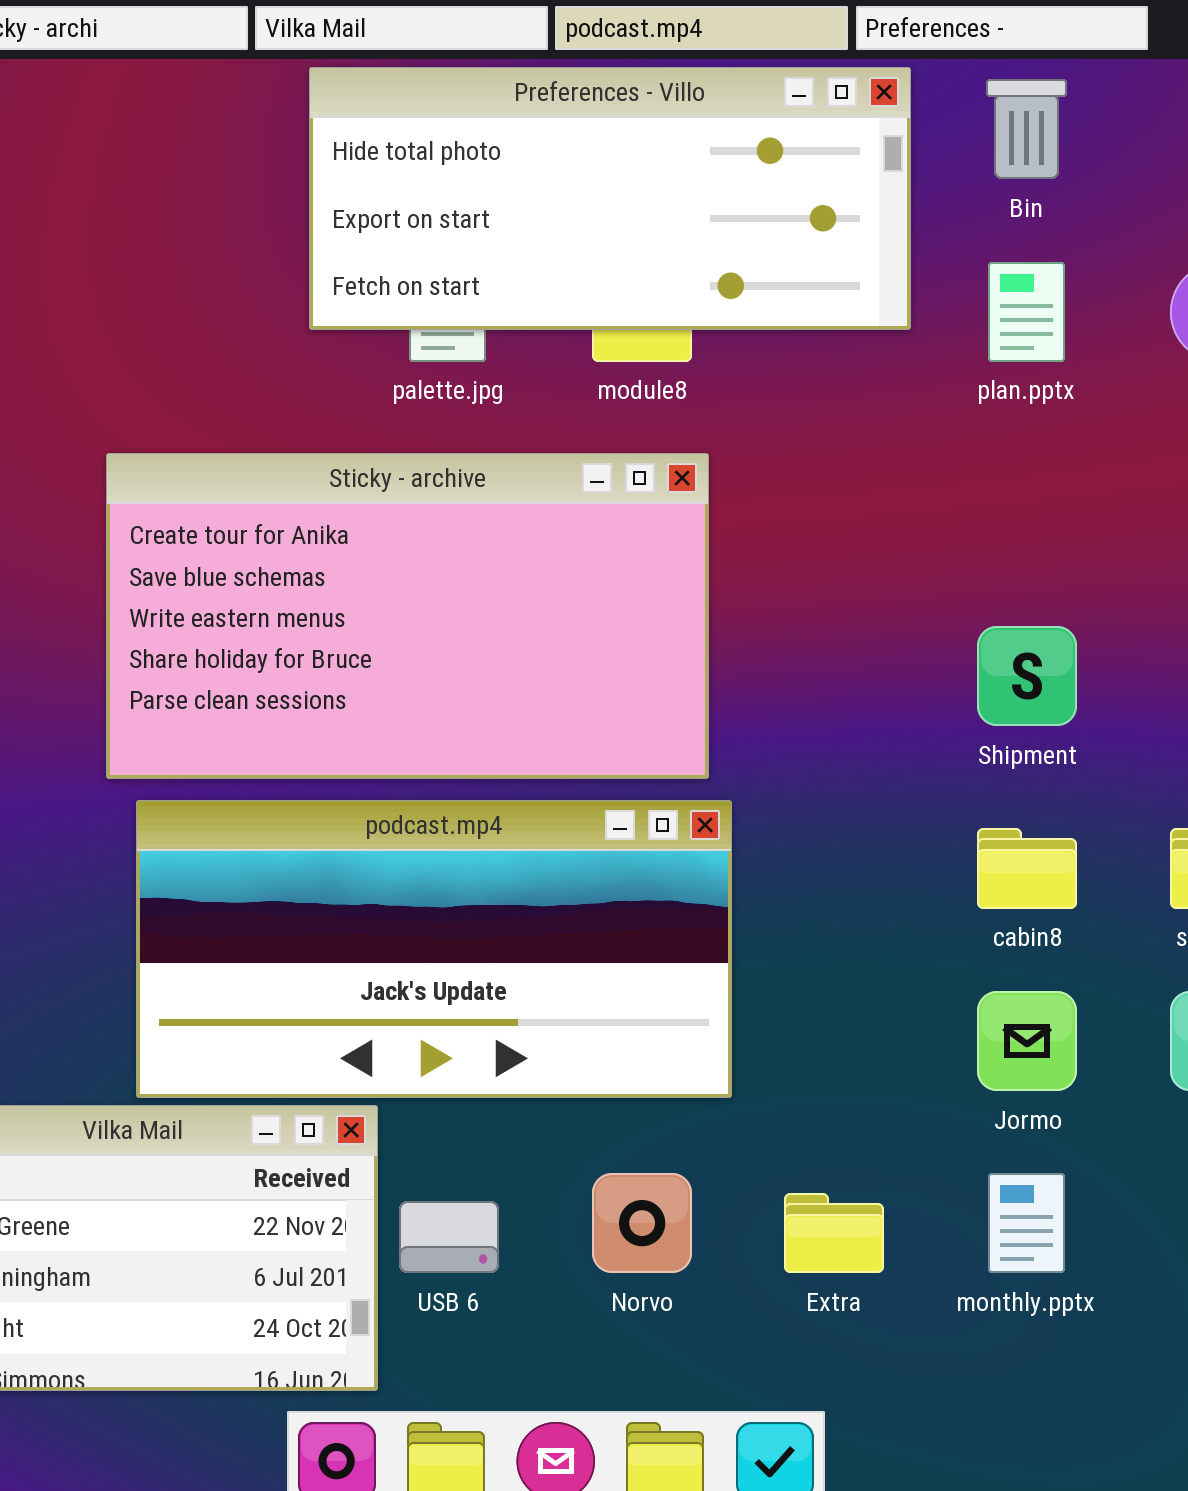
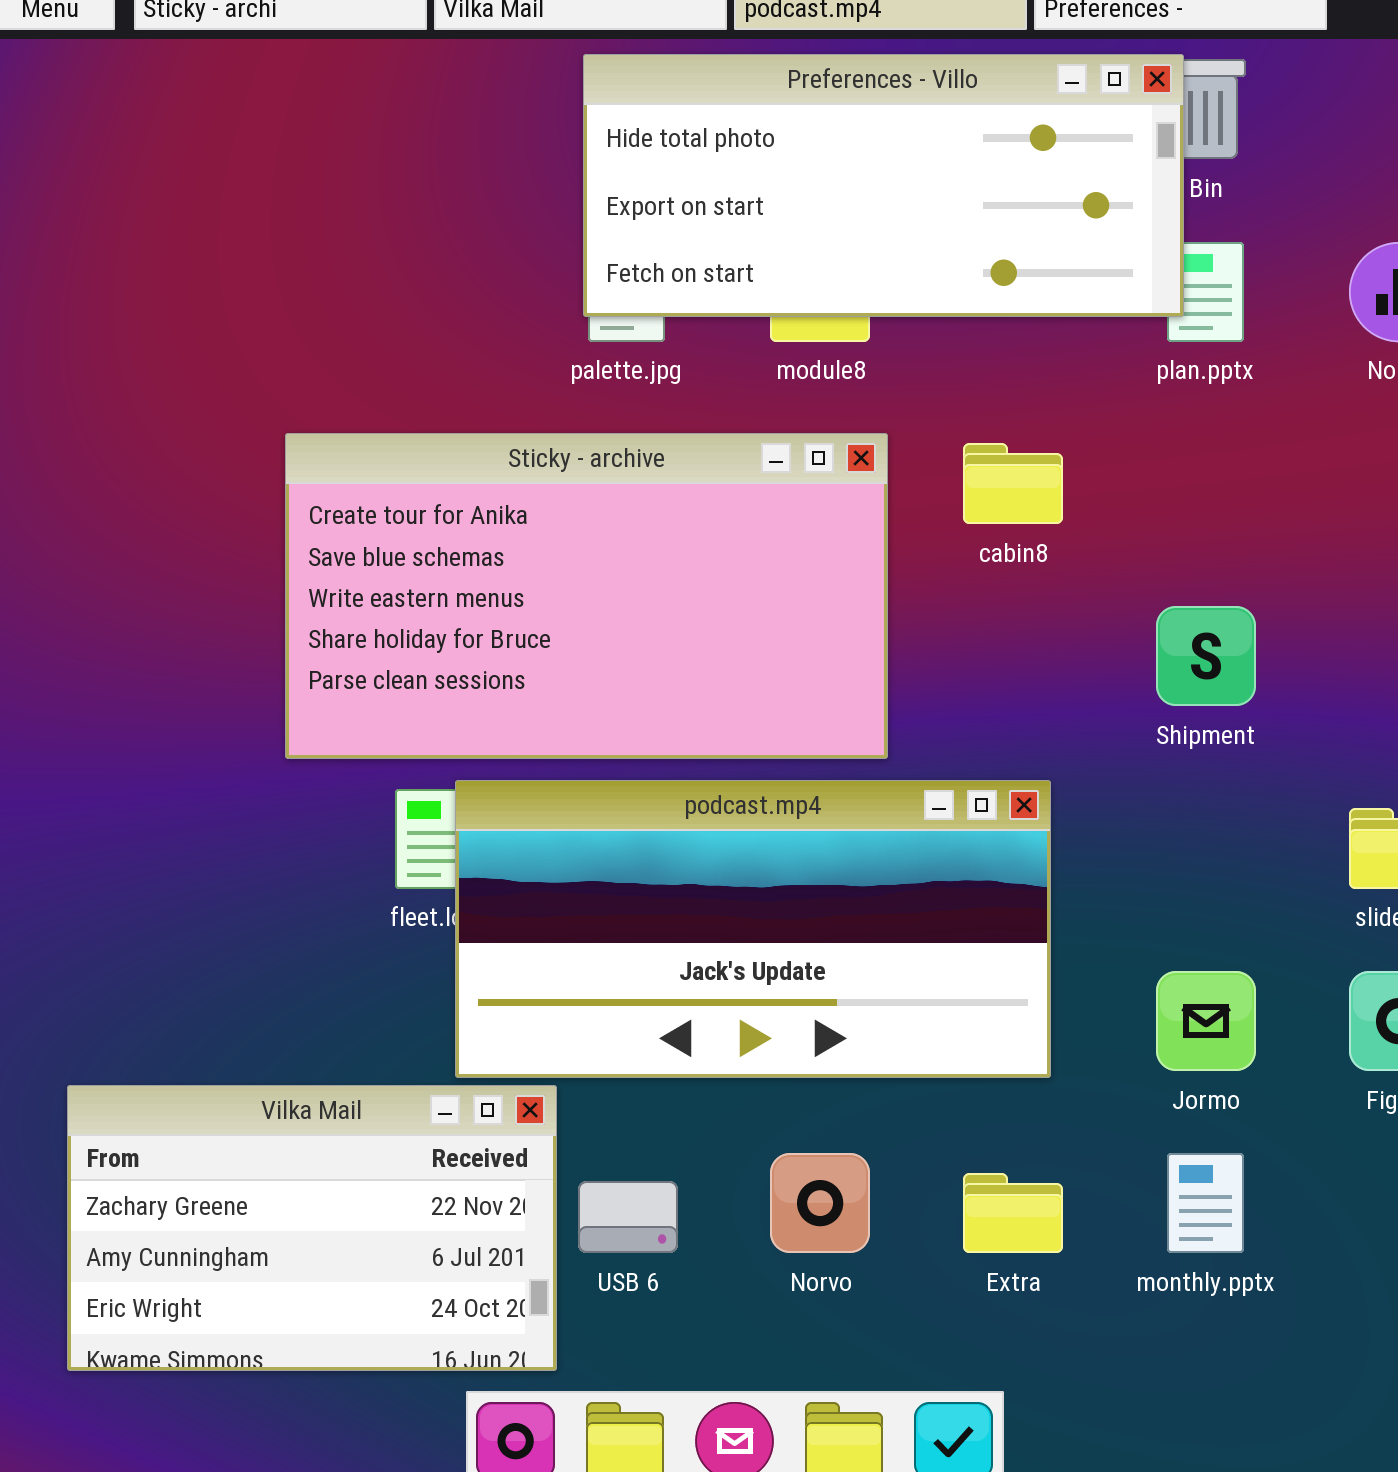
Preferences - Villo: [309,67,911,330] -> [583,54,1184,317], moved
podcast.mp4: [136,800,732,1098] -> [455,780,1051,1078], moved
cabin8: [977,828,1077,909] -> [963,443,1063,524], moved

